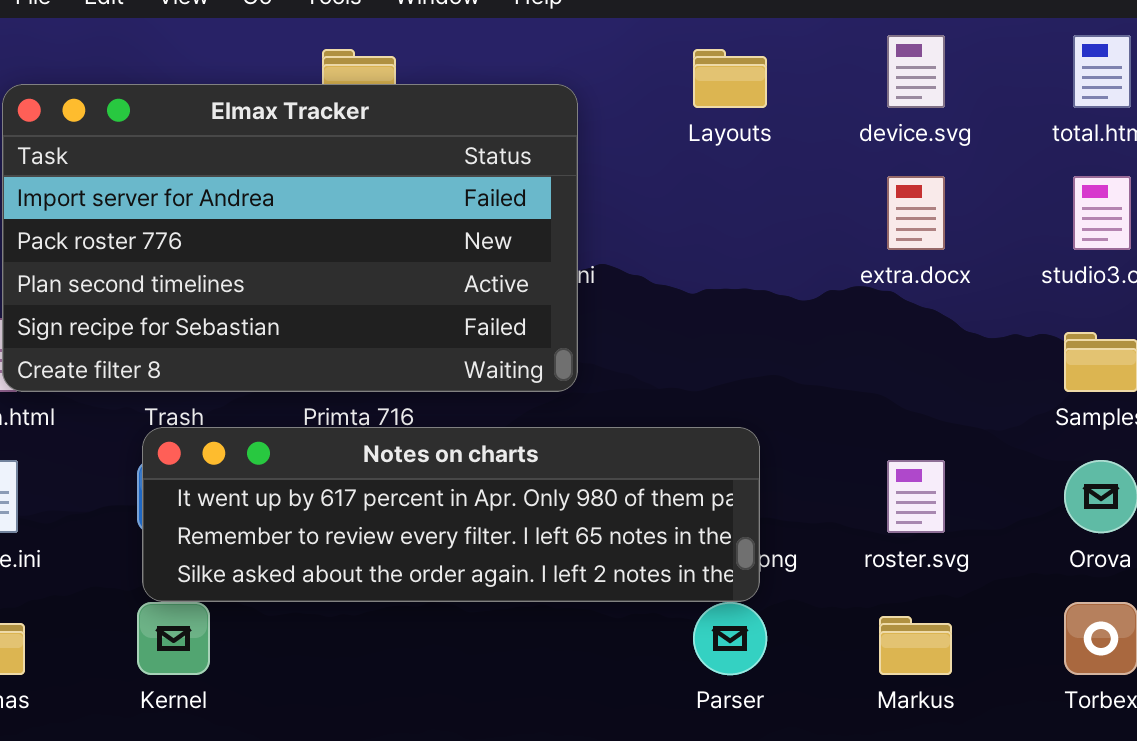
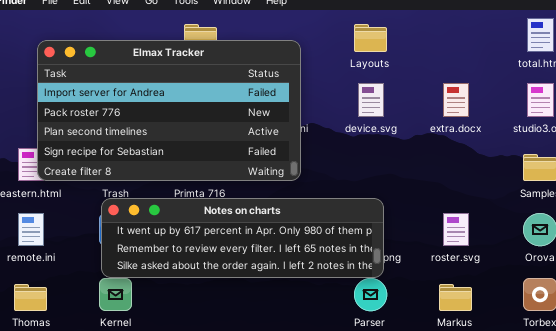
device.svg: [887,35,945,108] -> [358,83,384,117], moved

